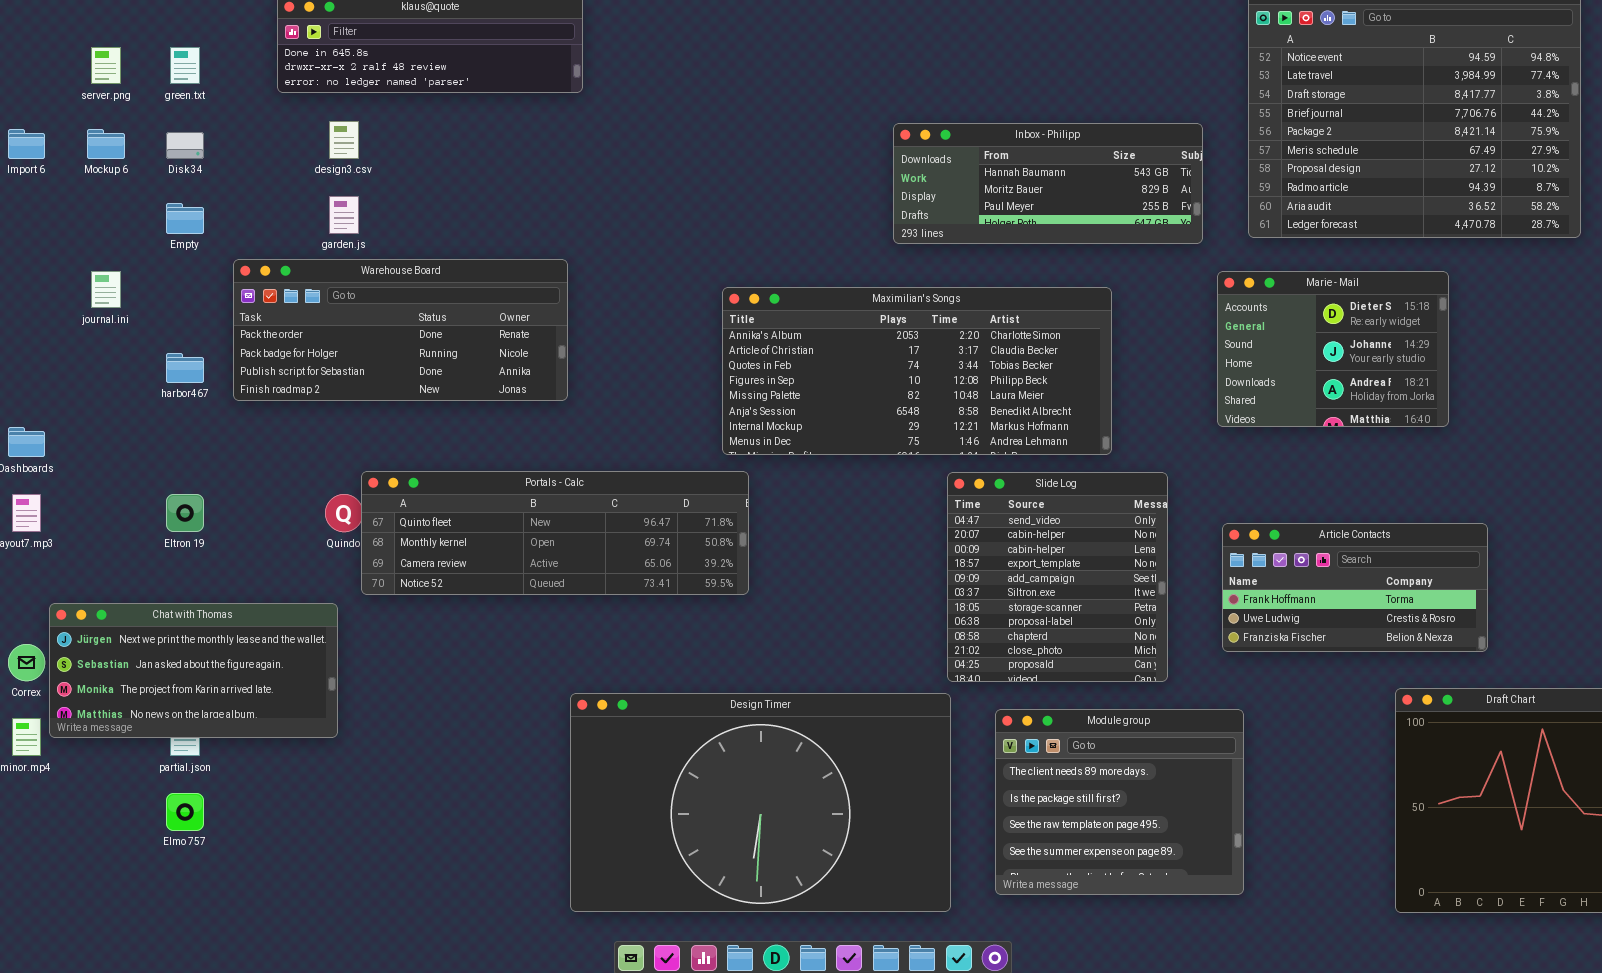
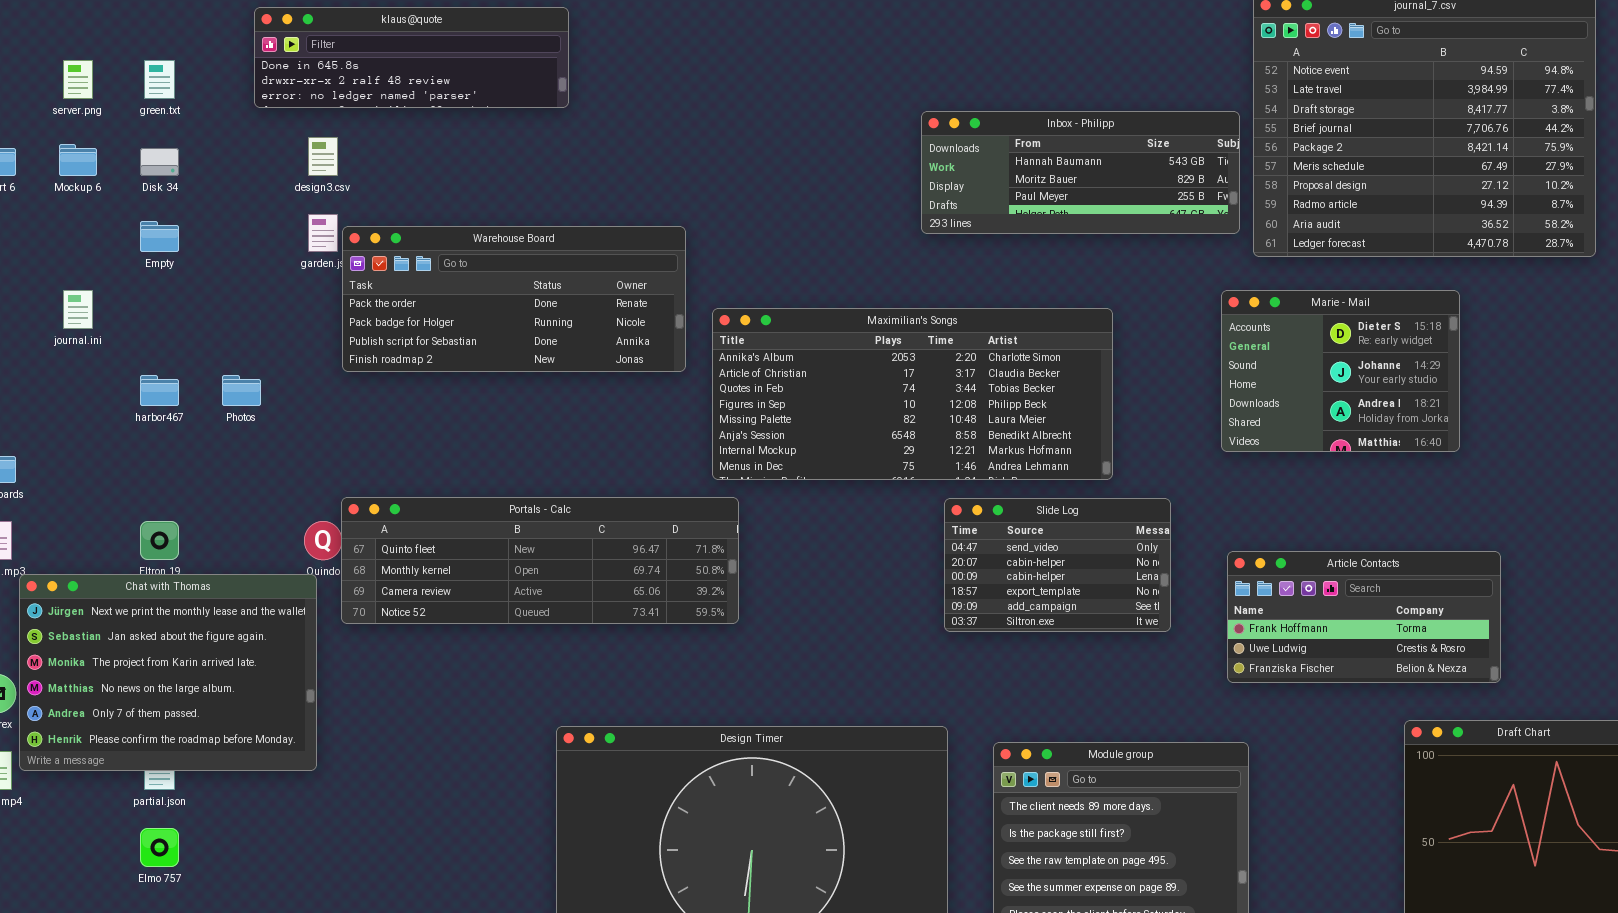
Inbox - Philipp: [893,123,1203,244] -> [921,111,1240,234], moved
Warehouse Board: [233,259,568,401] -> [342,226,686,372], moved
Slide Log: [947,472,1168,682] -> [944,498,1171,632], resized
Chat with Thomas: [49,603,338,738] -> [19,574,317,771], resized

